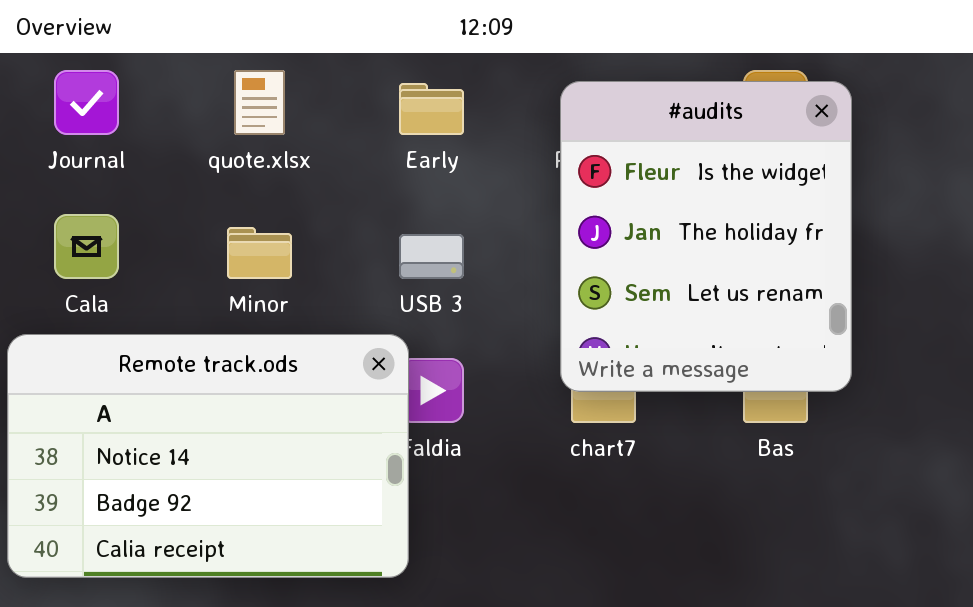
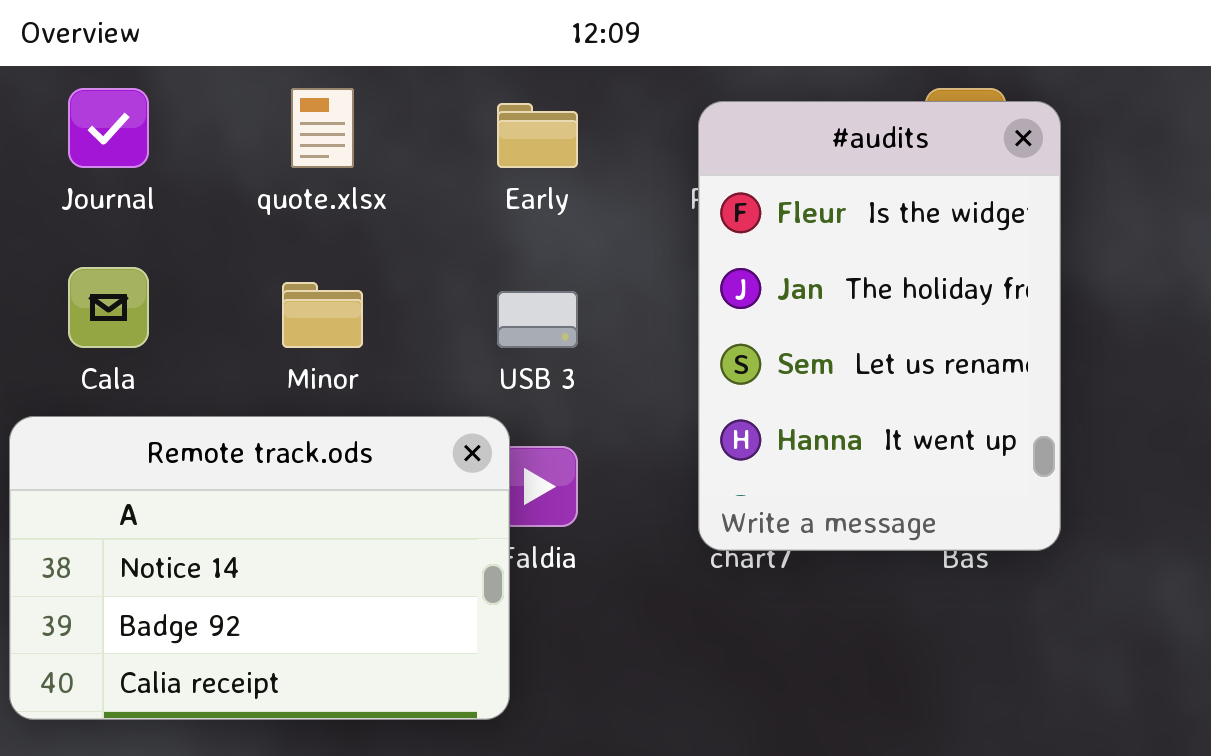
#audits: [560,81,852,392] -> [698,101,1061,551], resized

